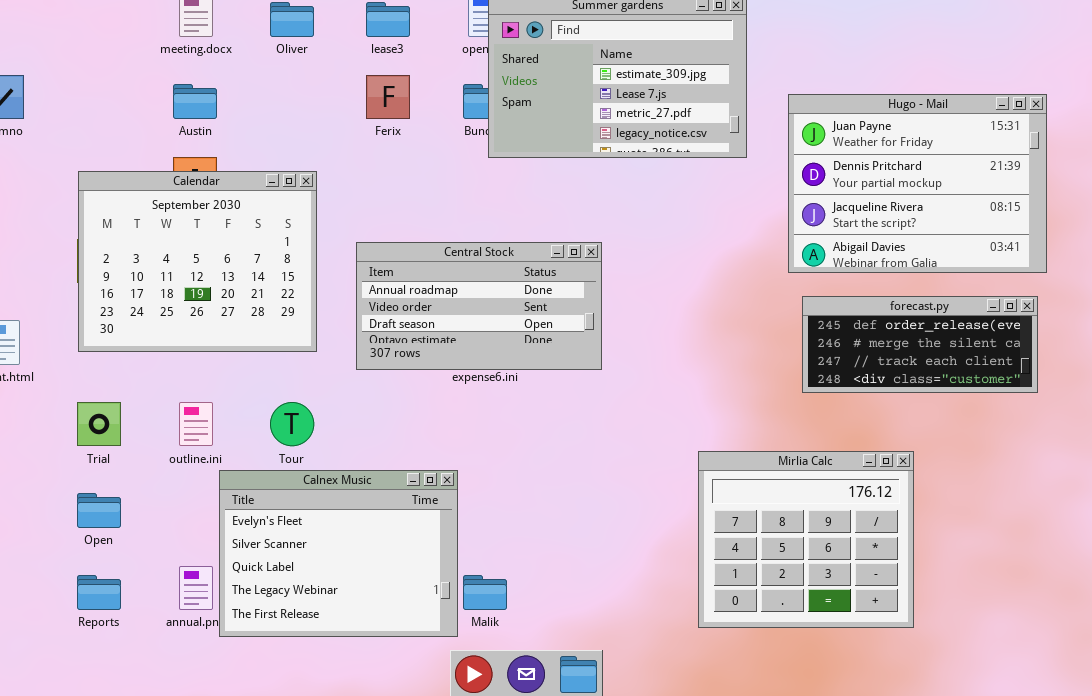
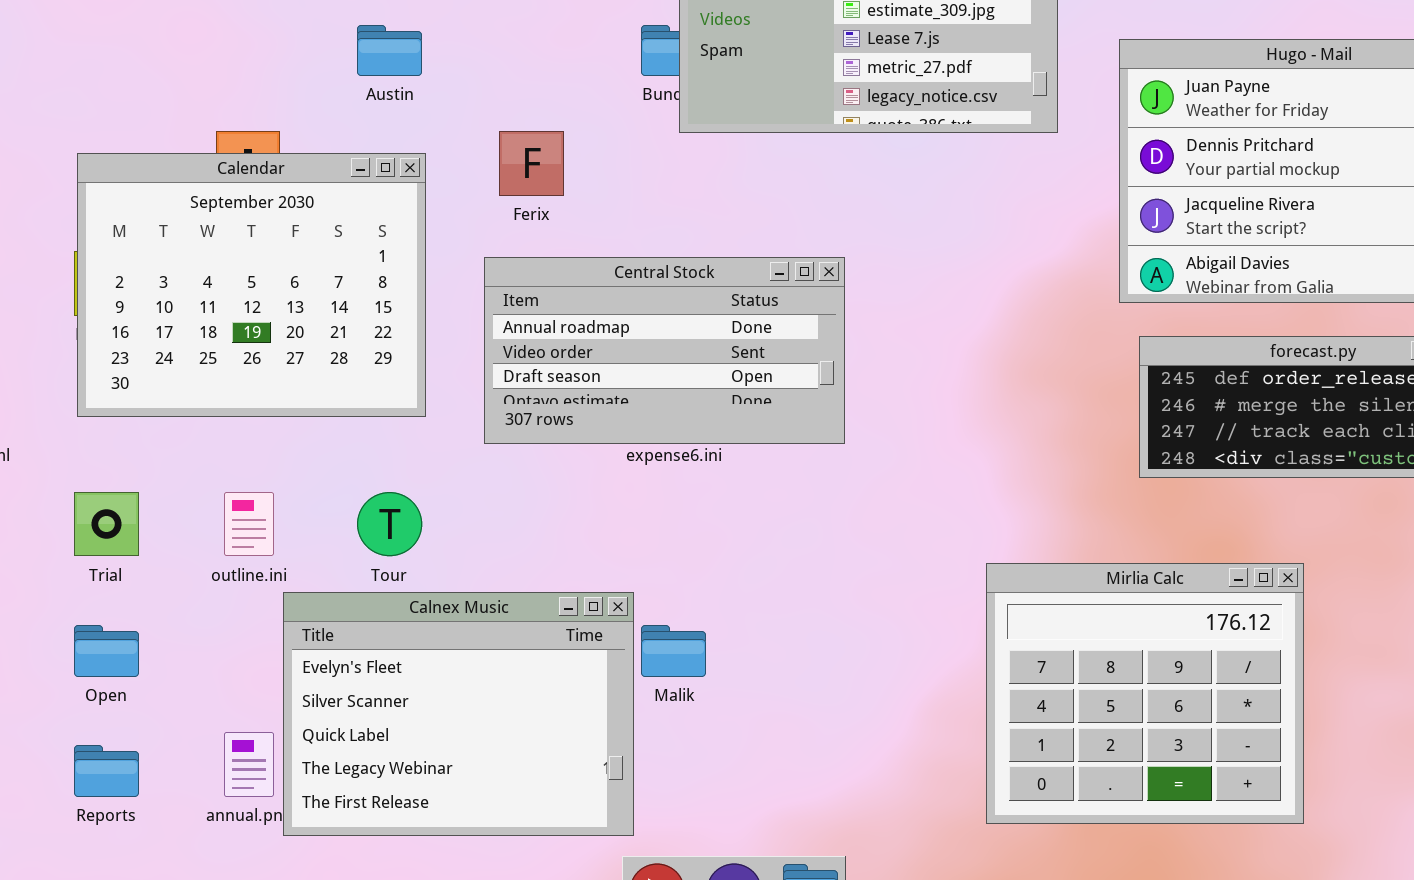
Ferix: [366,75,410,119] -> [499,131,564,196], moved
Austin: [173,84,217,119] -> [357,25,422,76], moved
Malik: [463,575,507,610] -> [641,625,706,677], moved

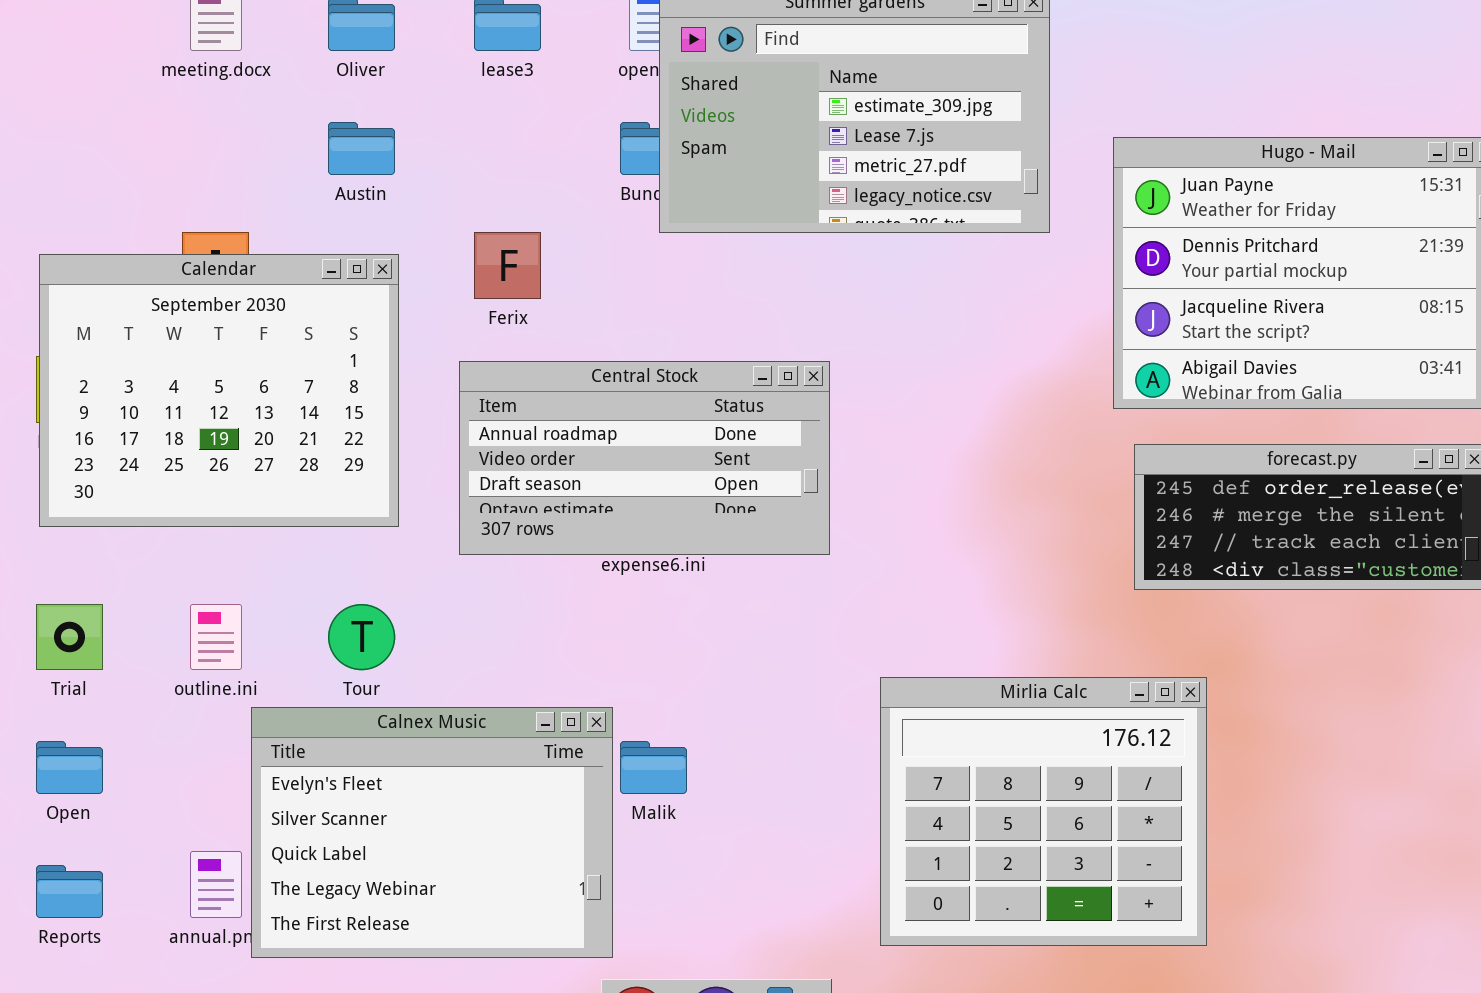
Mirlia Calc: [986,563,1304,824] -> [880,677,1207,946], moved

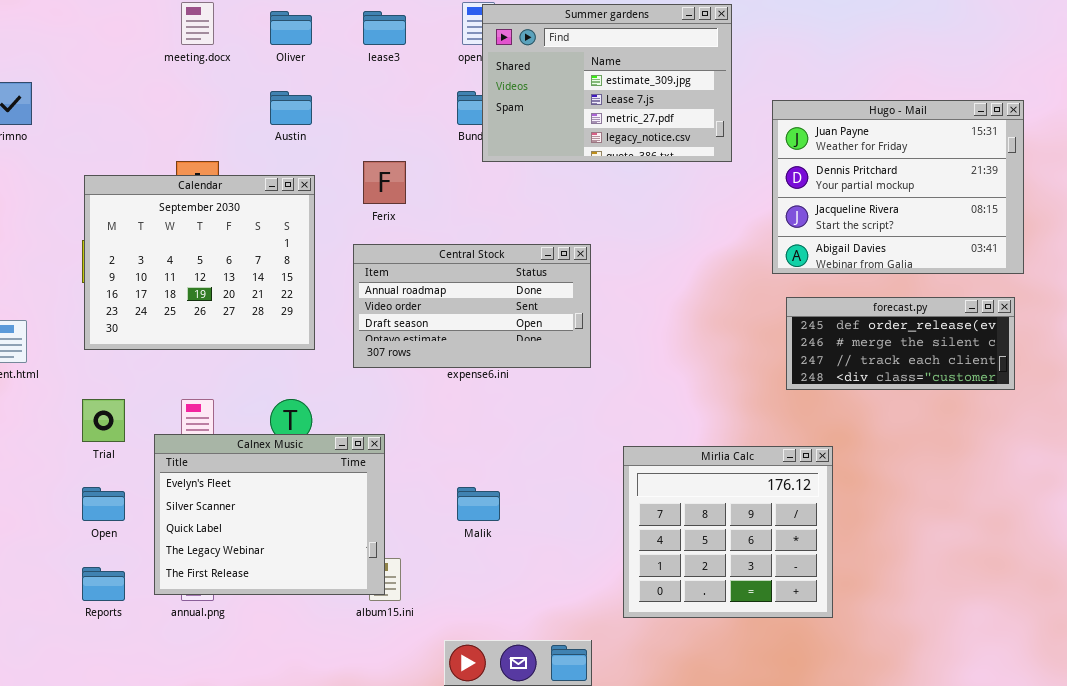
Calnex Music: [251,707,613,958] -> [154,434,385,595], moved

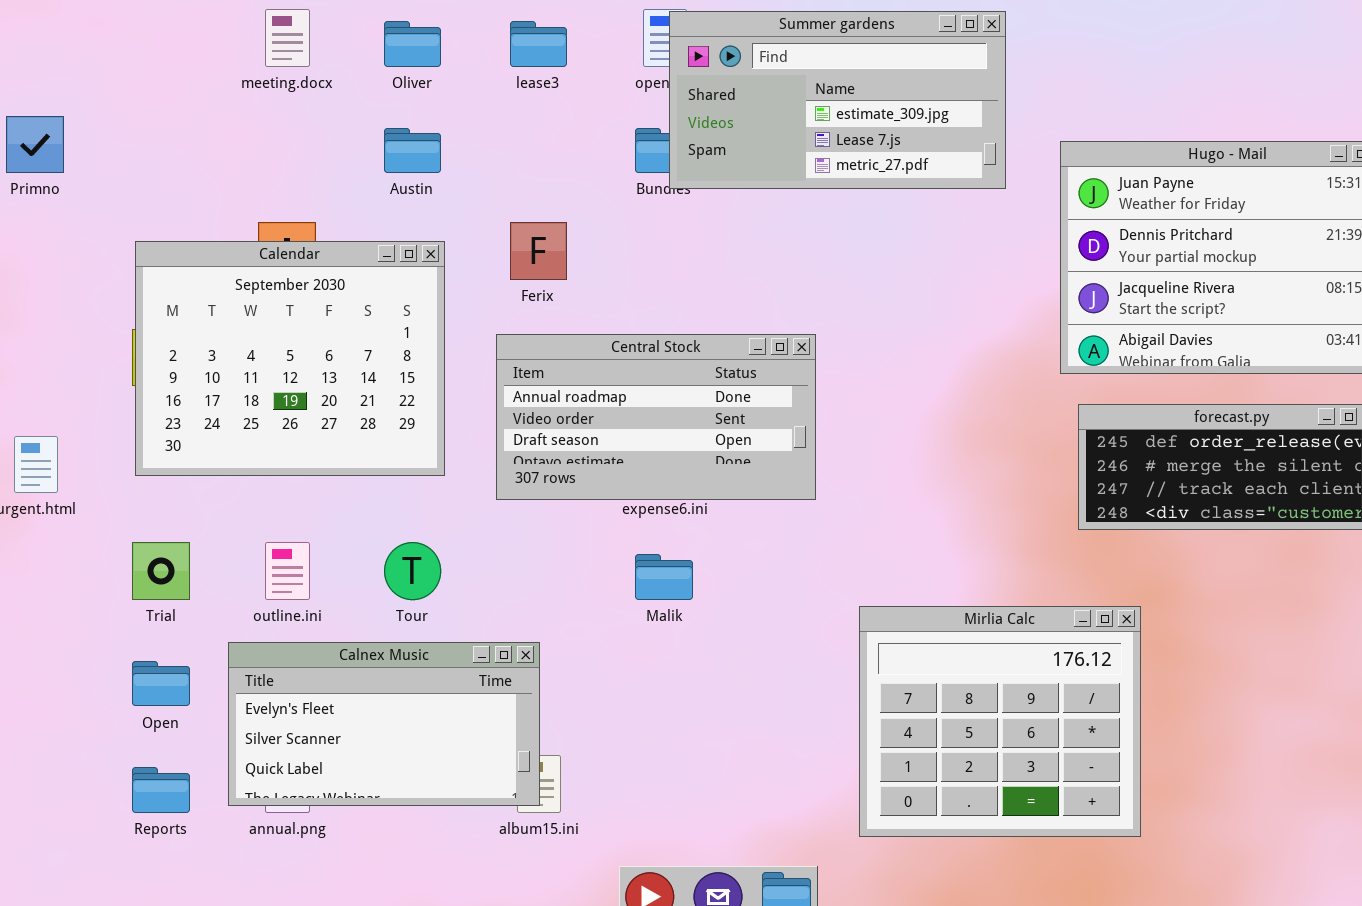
Summer gardens: [482,4,732,162] -> [669,11,1006,189], resized
Calnex Music: [154,434,385,595] -> [228,642,540,806], resized
Malik: [457,487,500,521] -> [635,554,693,600], moved

